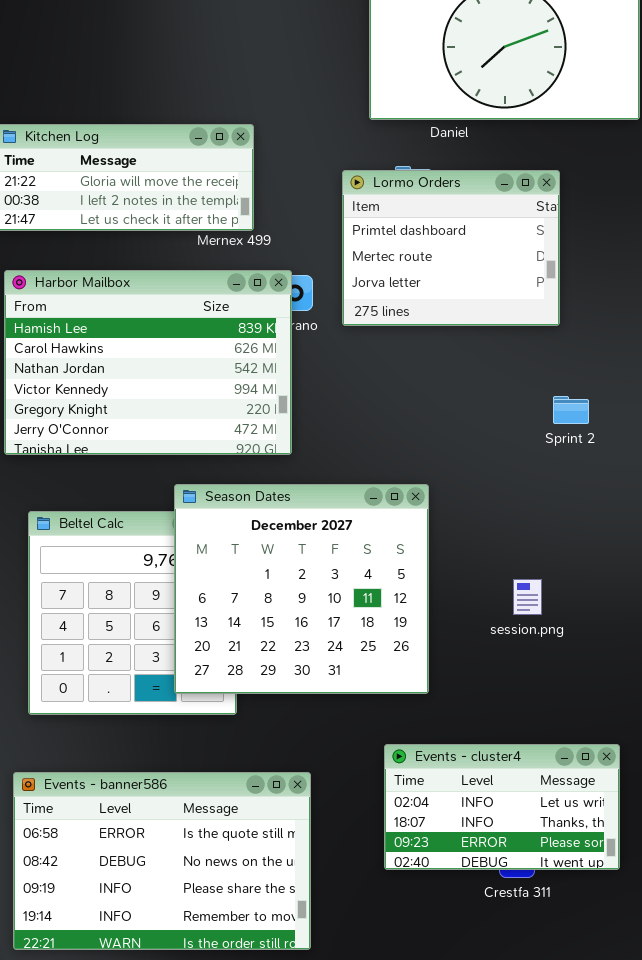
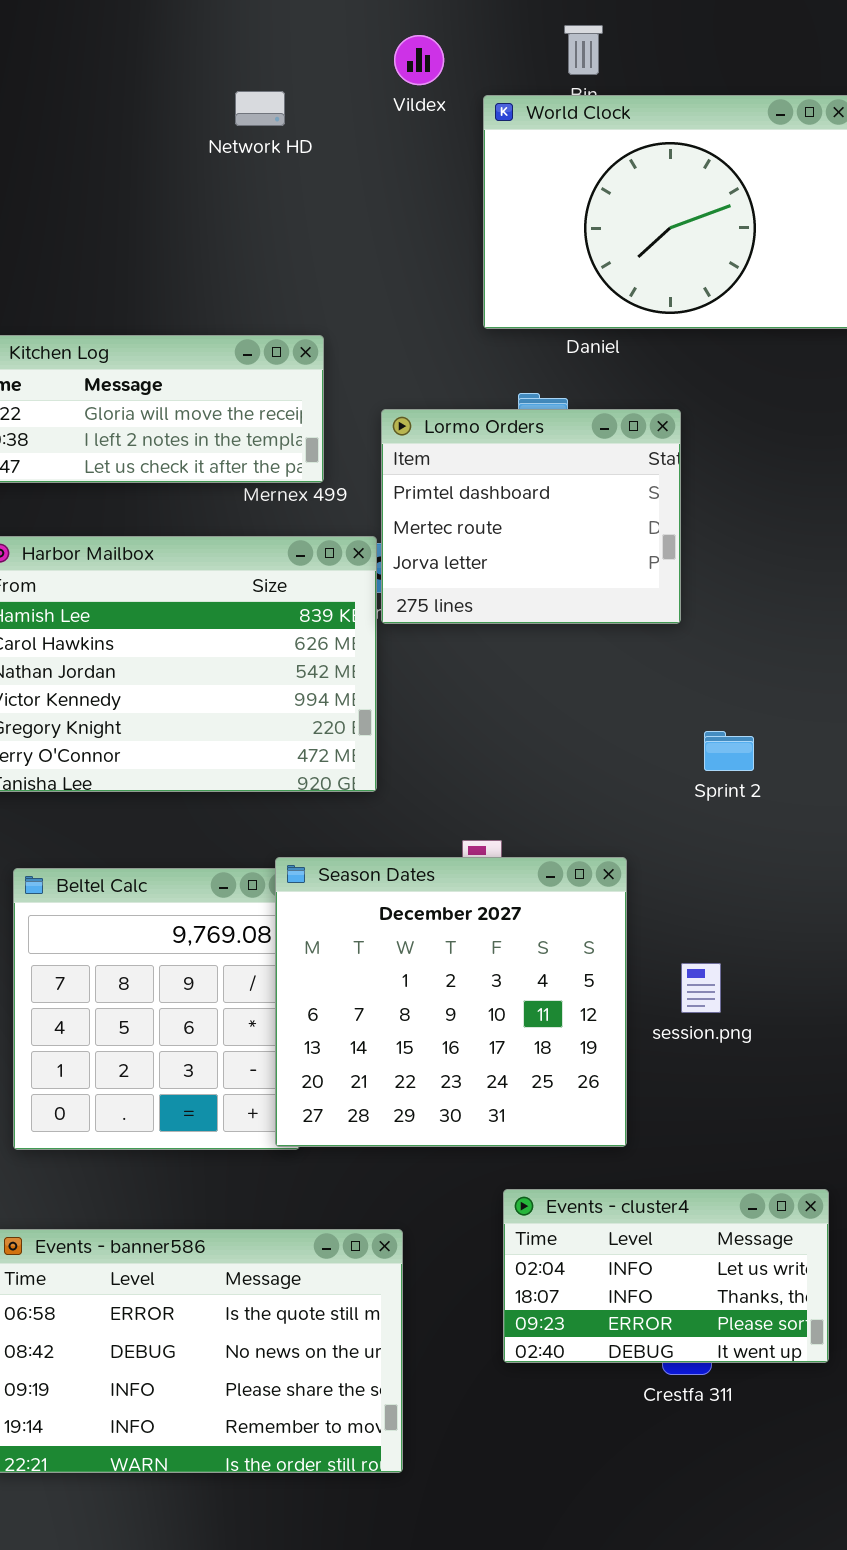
Lormo Orders: [342,170,560,326] -> [381,409,681,624], moved
Sprint 2: [553,396,589,424] -> [704,731,754,771], moved
Season Dates: [174,484,429,694] -> [275,857,627,1147], moved

